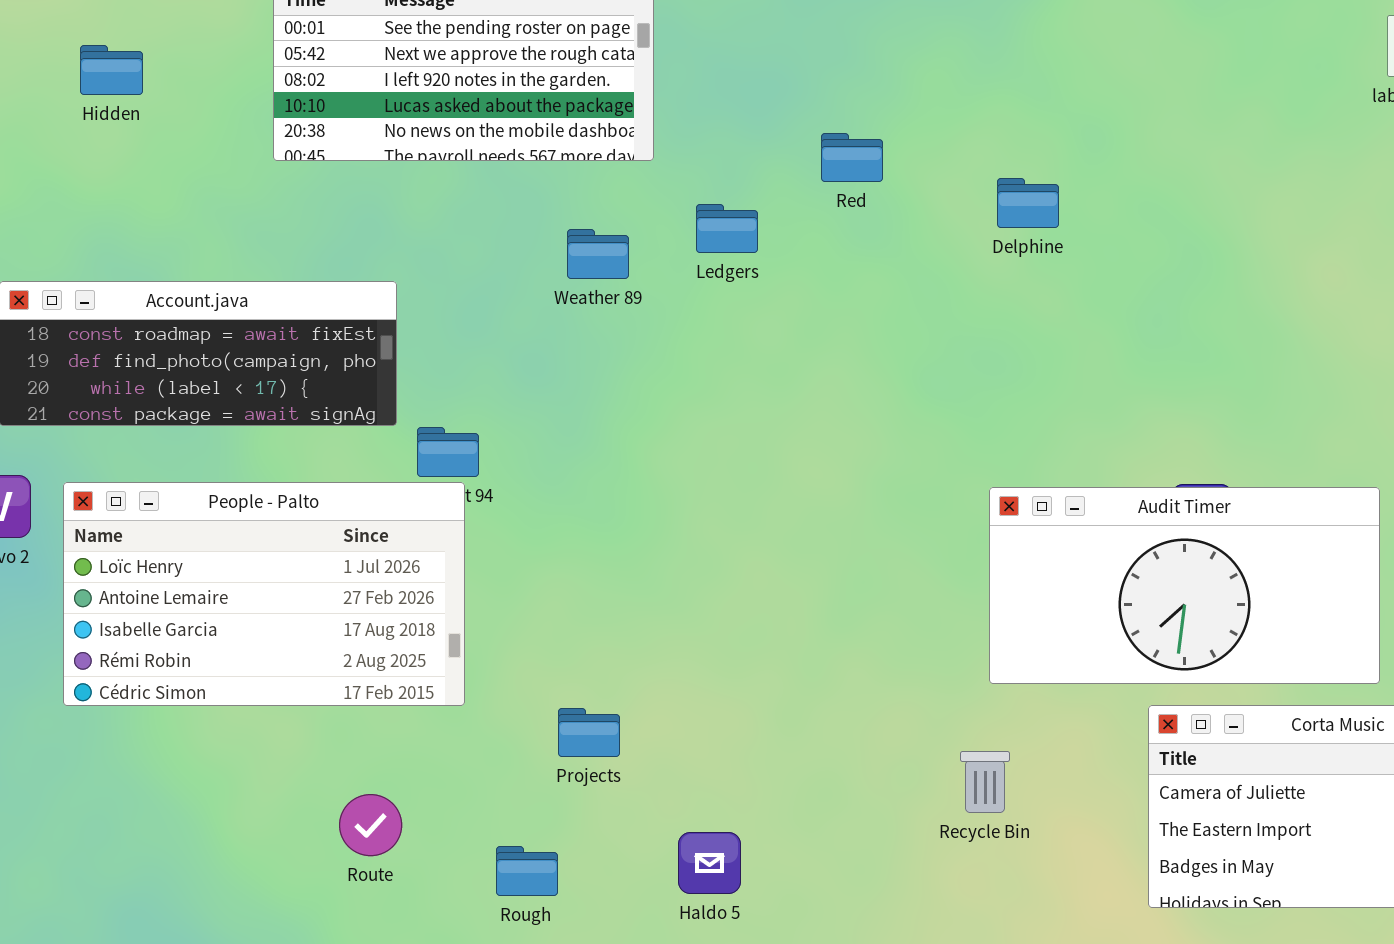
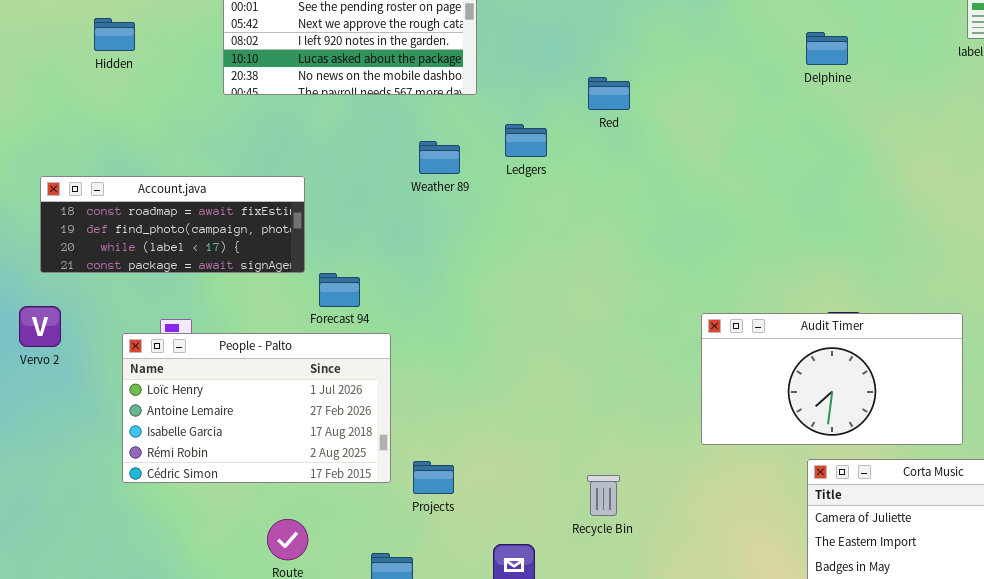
Delphine: [997,178,1059,228] -> [806,32,848,65], moved
People - Palto: [63,482,465,706] -> [122,333,391,483], moved
Recycle Bin: [960,751,1010,813] -> [587,475,620,516], moved

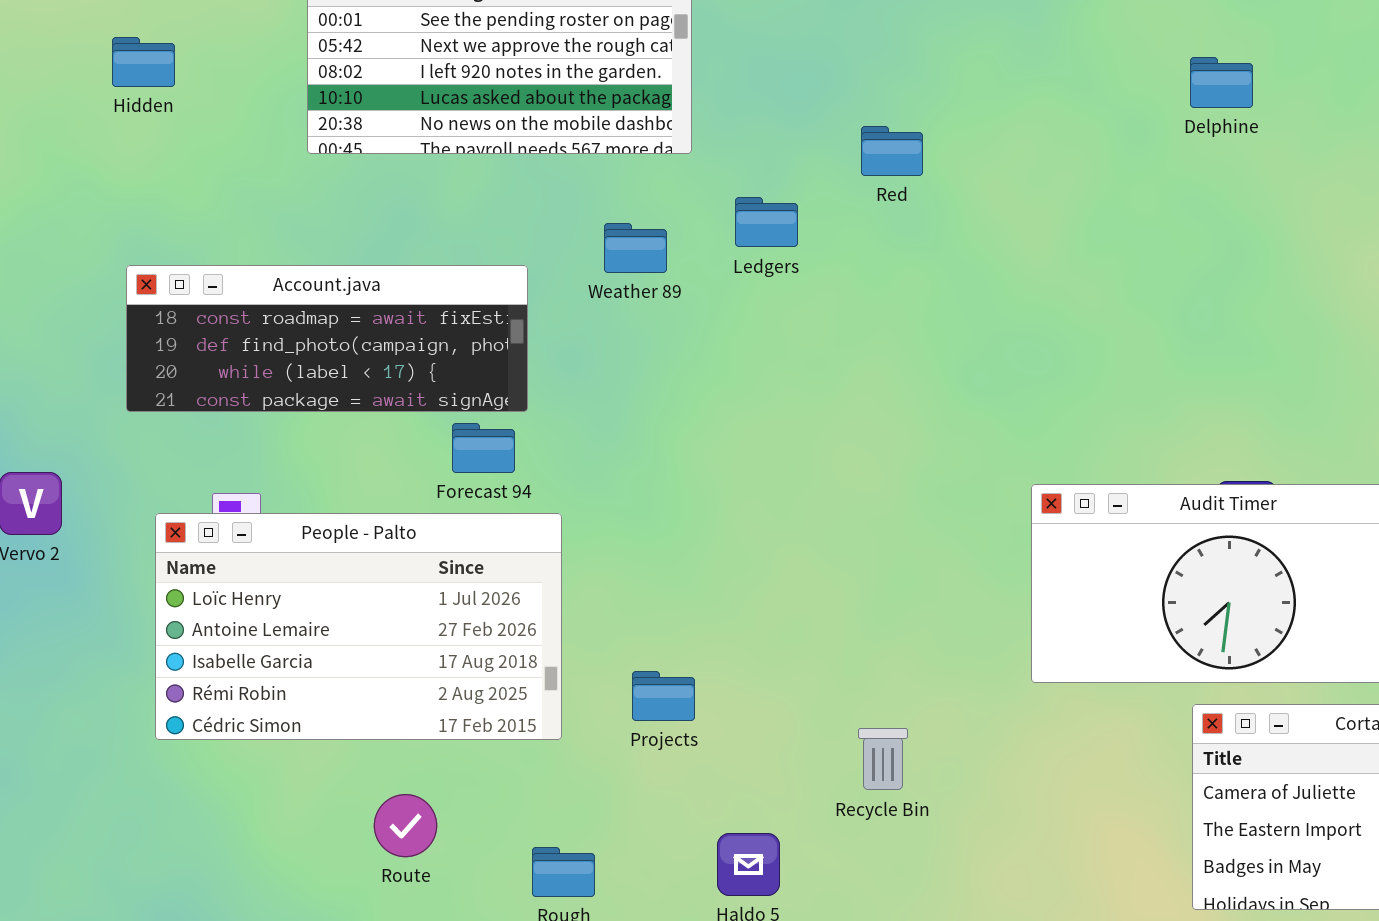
Account.java: [40,176,305,273] -> [126,265,528,412], moved
Projects: [413,461,454,494] -> [632,671,695,721], moved

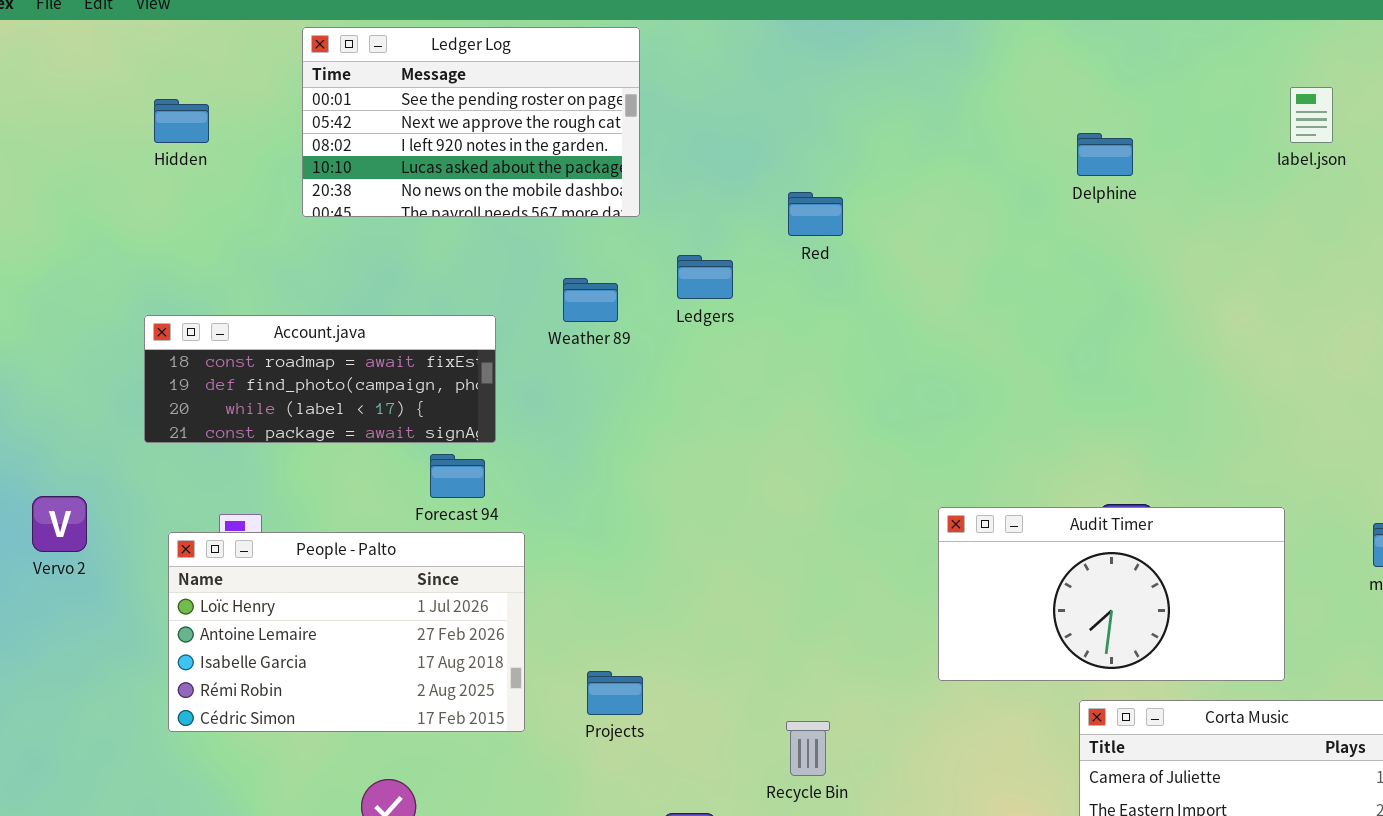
Hidden: [112,37,175,87] -> [154,99,209,143], moved

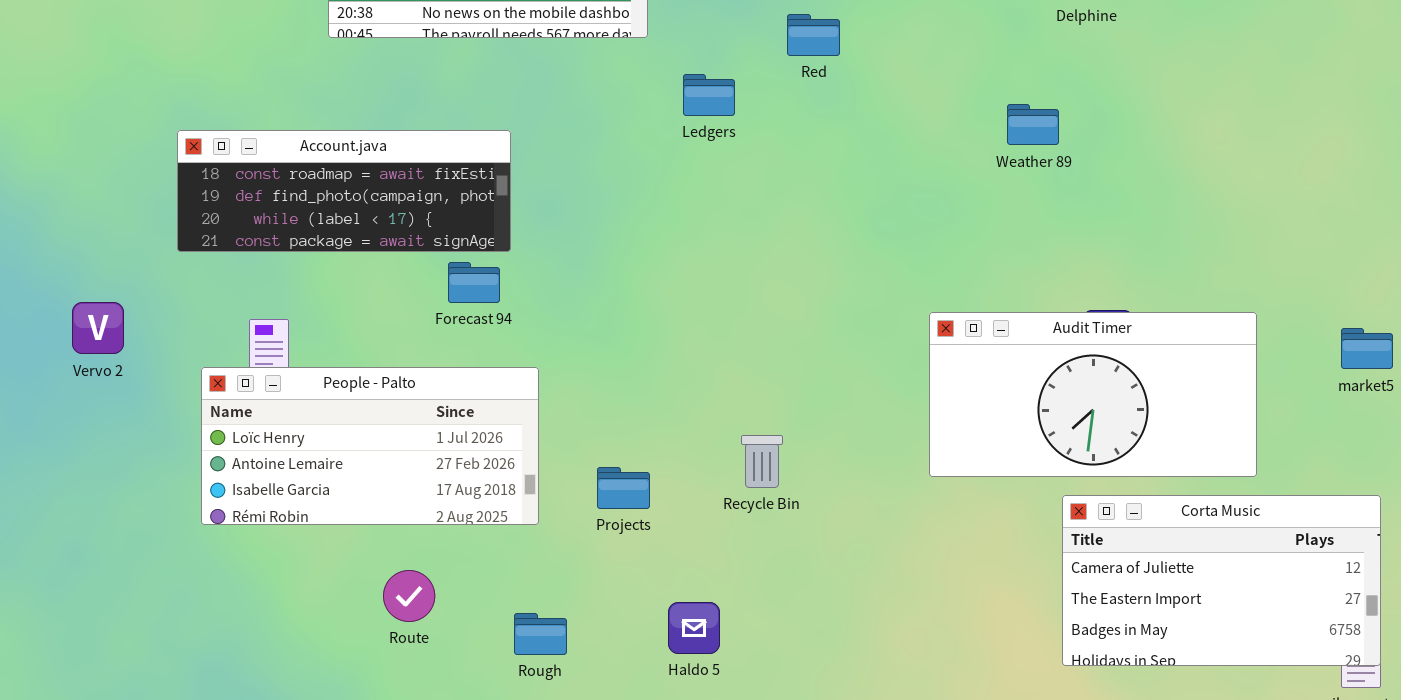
Weather 89: [563,278,618,322] -> [1007,104,1059,145], moved
People - Palto: [168,532,525,732] -> [201,367,539,525], resized
Recycle Bin: [786,721,830,776] -> [741,435,783,488], moved

